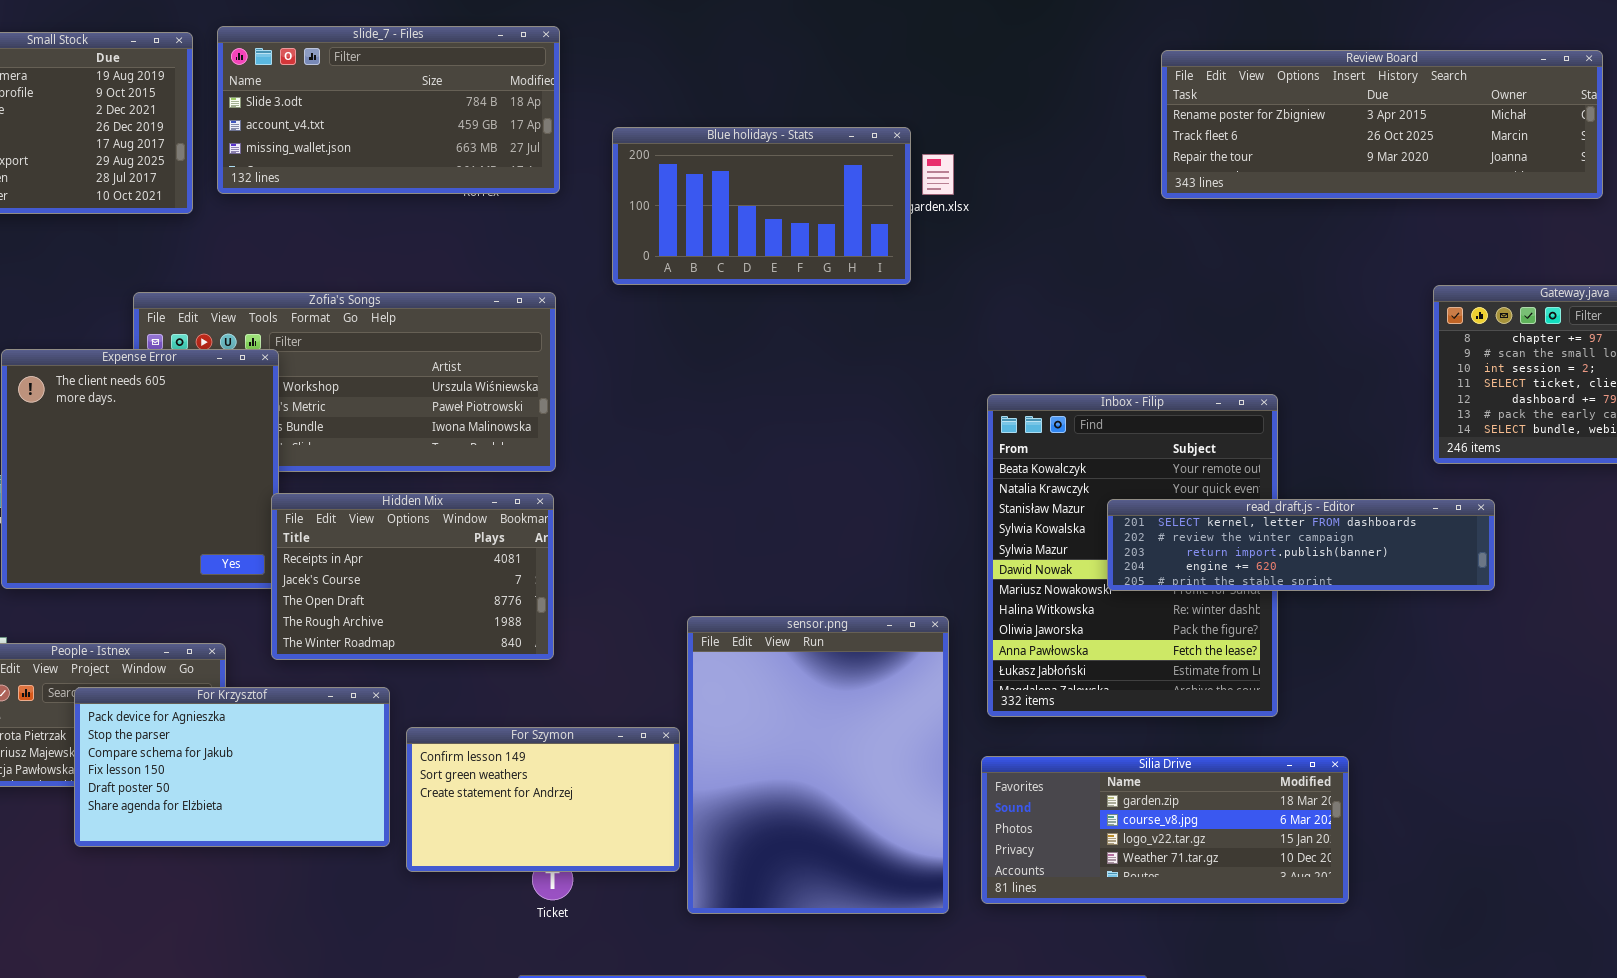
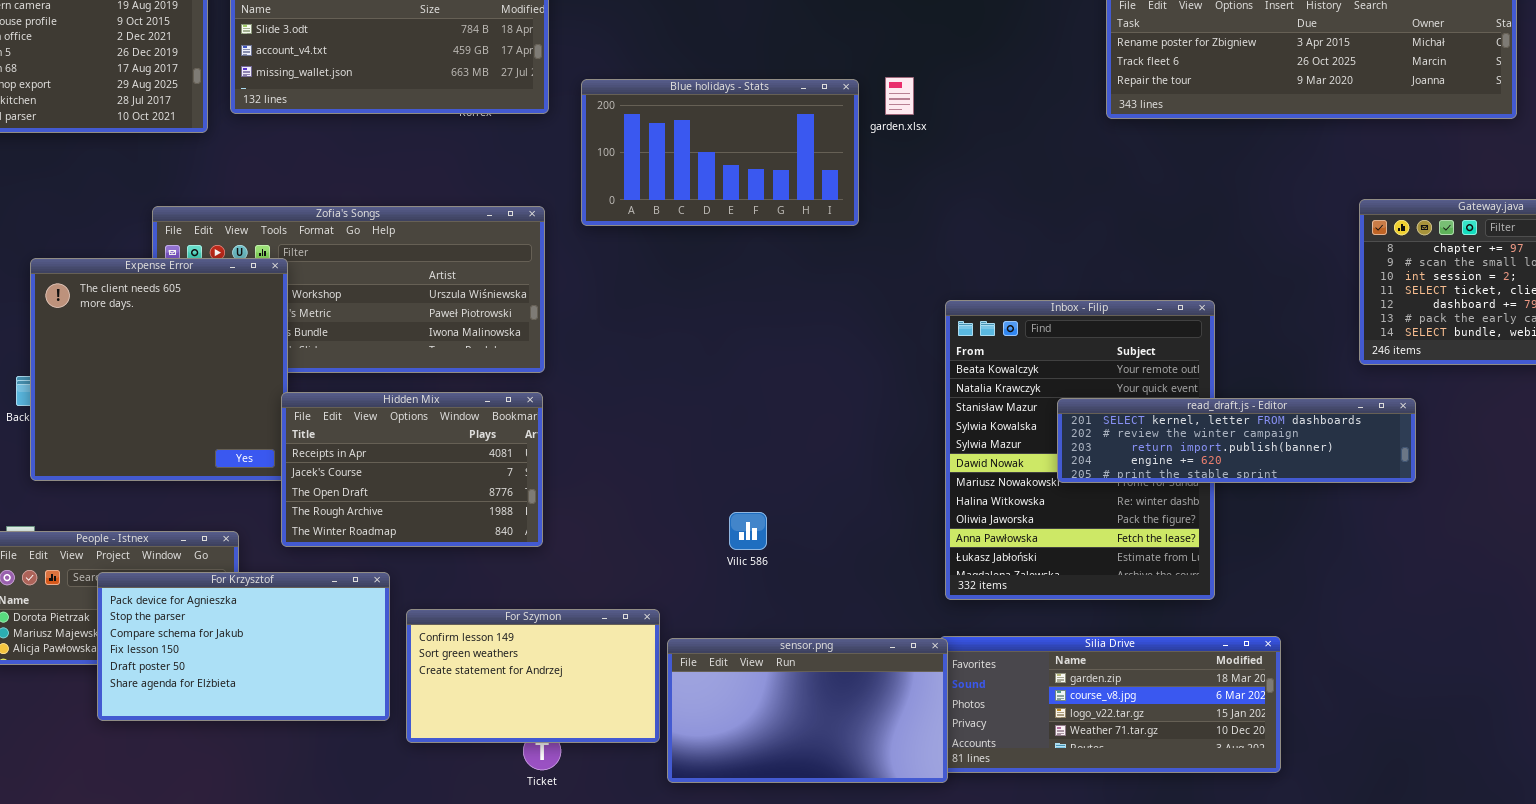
Blue holidays - Stats: [612,127,911,285] -> [581,79,859,226], moved
sensor.png: [687,616,949,914] -> [667,638,948,783], resized

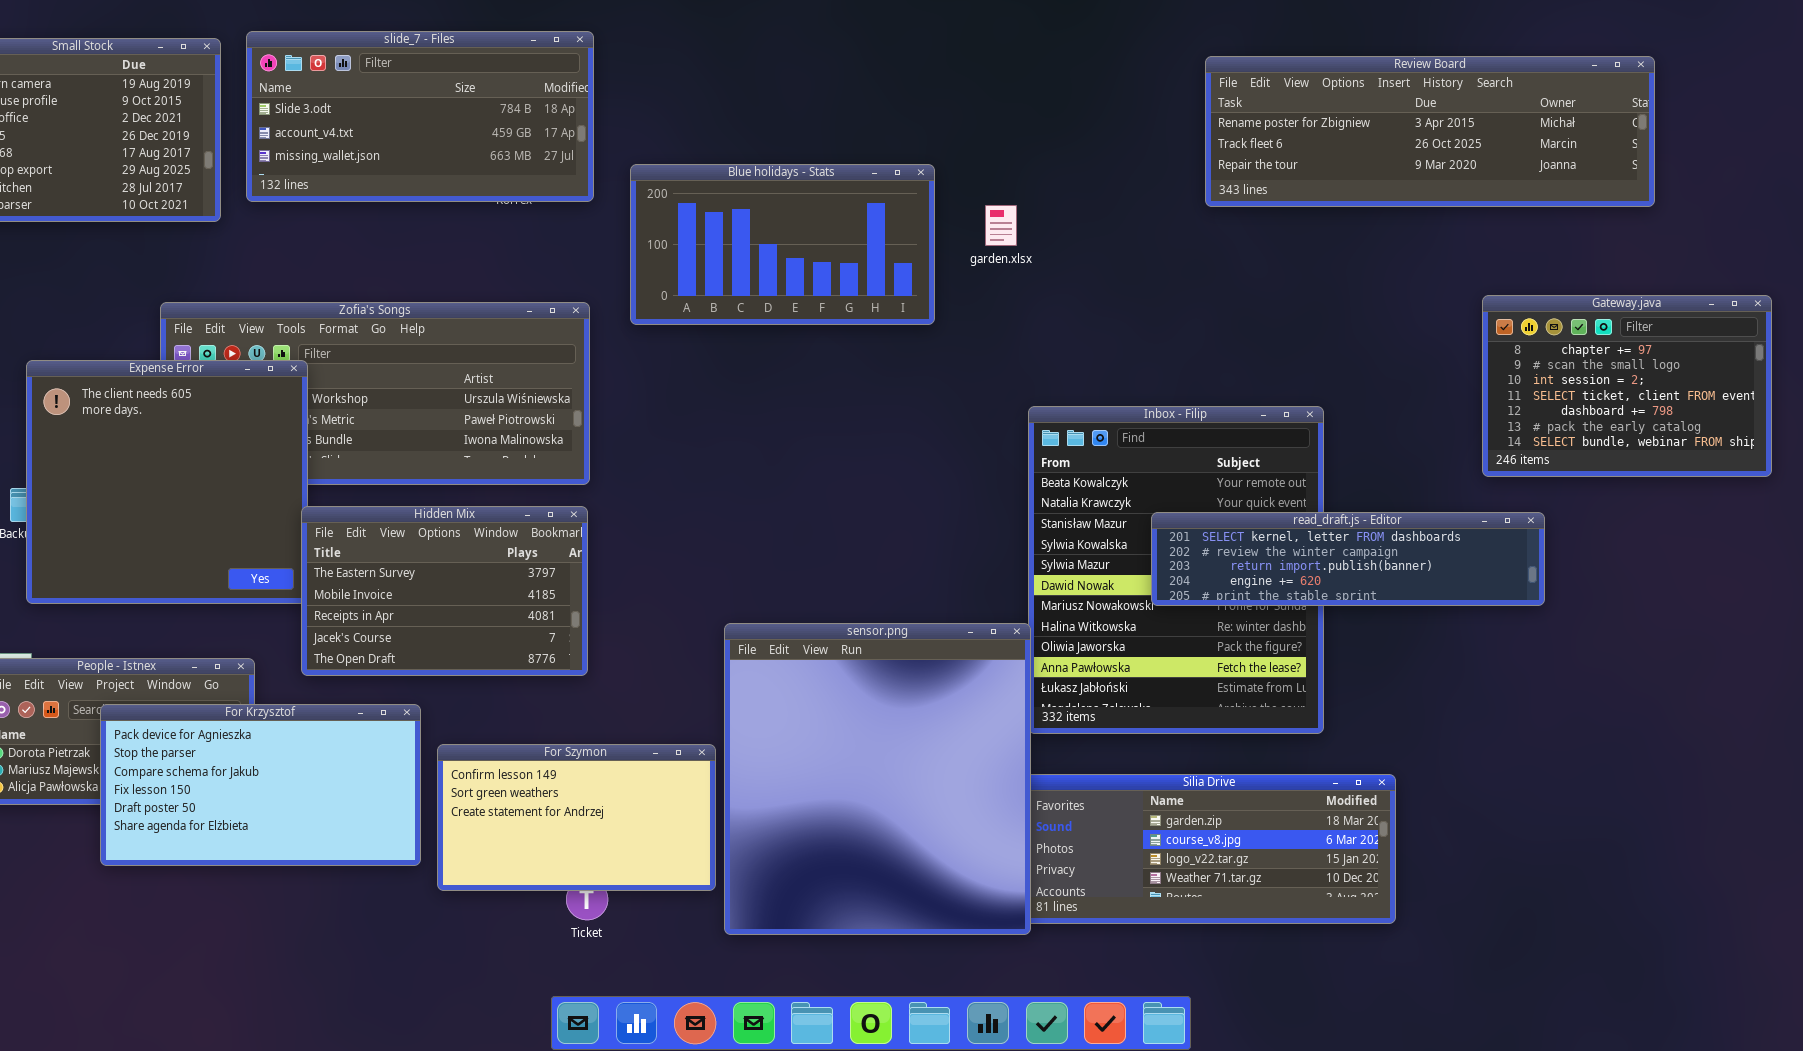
garden.xlsx: [885,77,914,115] -> [985,205,1017,246], moved
Hidden Mix: [281,392,543,547] -> [301,506,588,676], scrolled up 2 rows
sensor.png: [667,638,948,783] -> [724,623,1031,935], resized

